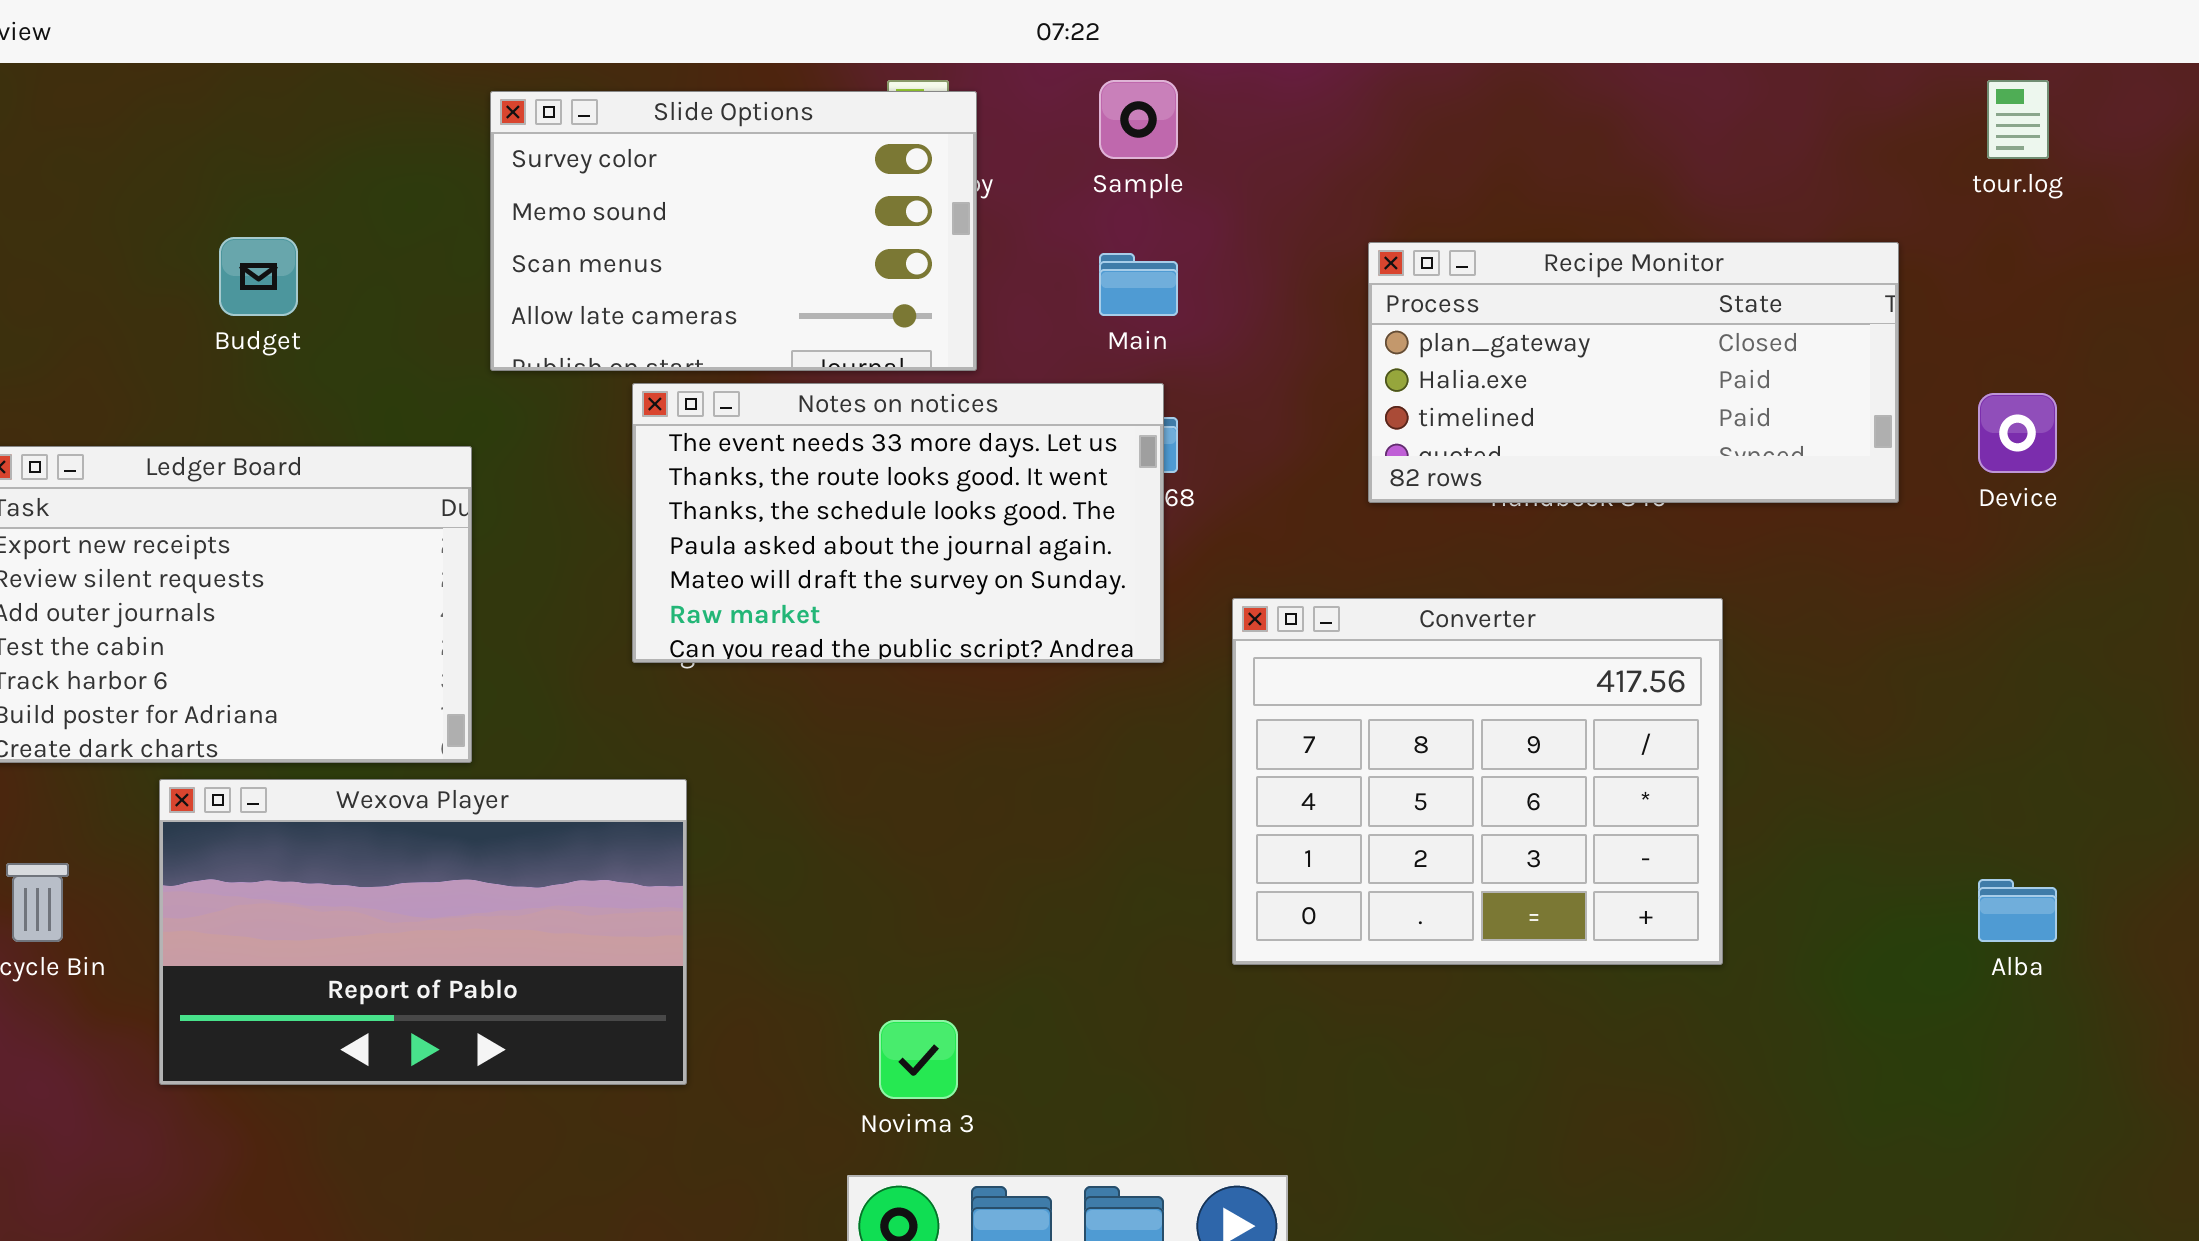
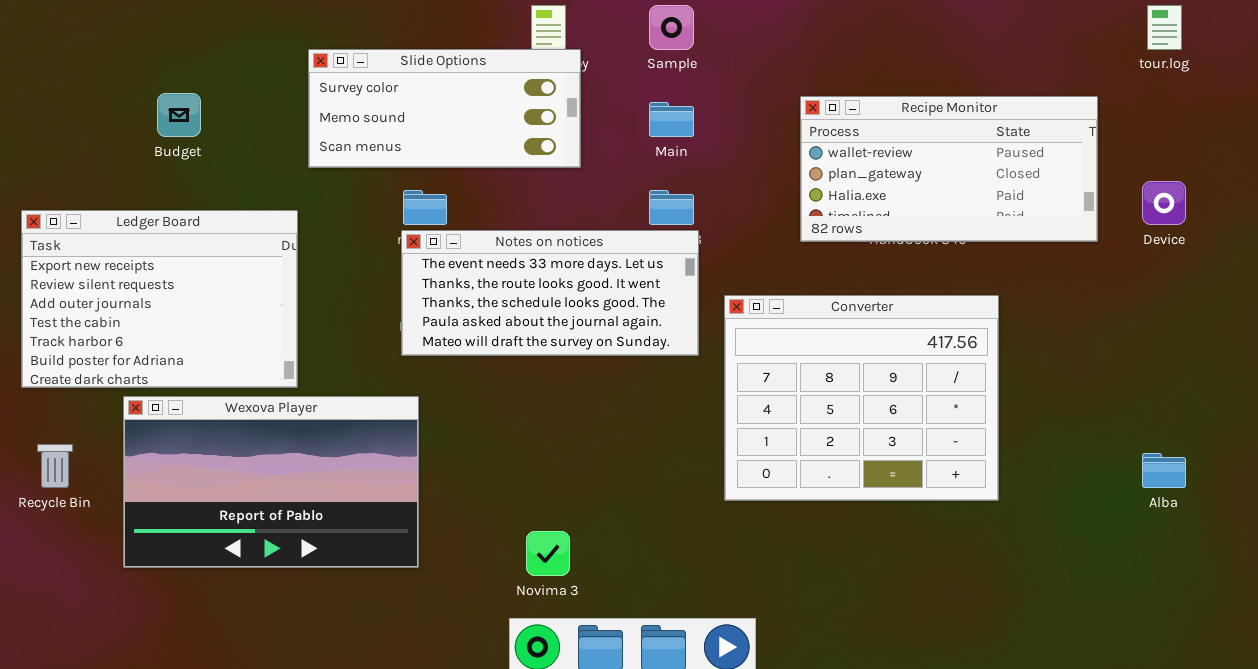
Slide Options: [490,91,977,371] -> [308,49,581,168], resized
Recipe Monitor: [1368,242,1899,503] -> [800,96,1098,242], scrolled up 1 row
Notes on notices: [632,383,1164,663] -> [401,230,699,356], moved, resized

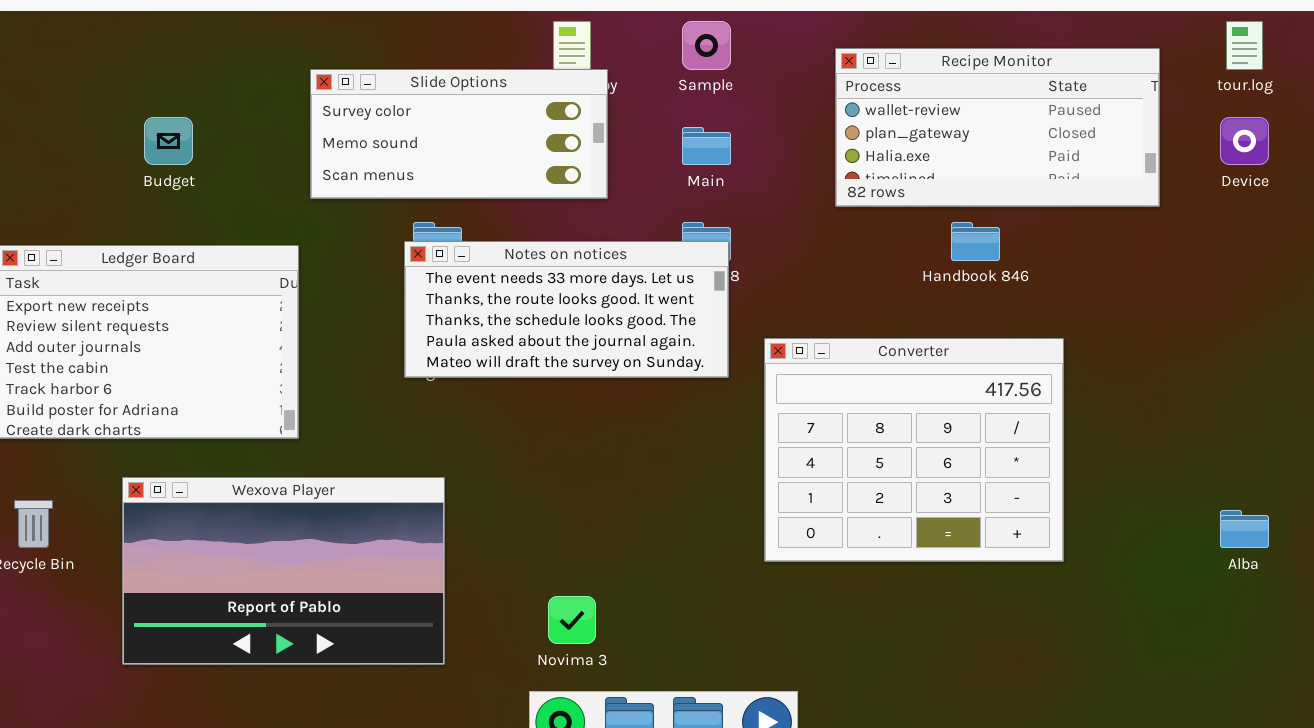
Recipe Monitor: [800,96,1098,242] -> [835,48,1160,207], moved
Device: [1142,181,1186,225] -> [1220,117,1269,165], moved
Notes on notices: [401,230,699,356] -> [404,241,729,378], moved
Wexova Player: [123,396,419,568] -> [122,477,445,665], moved

